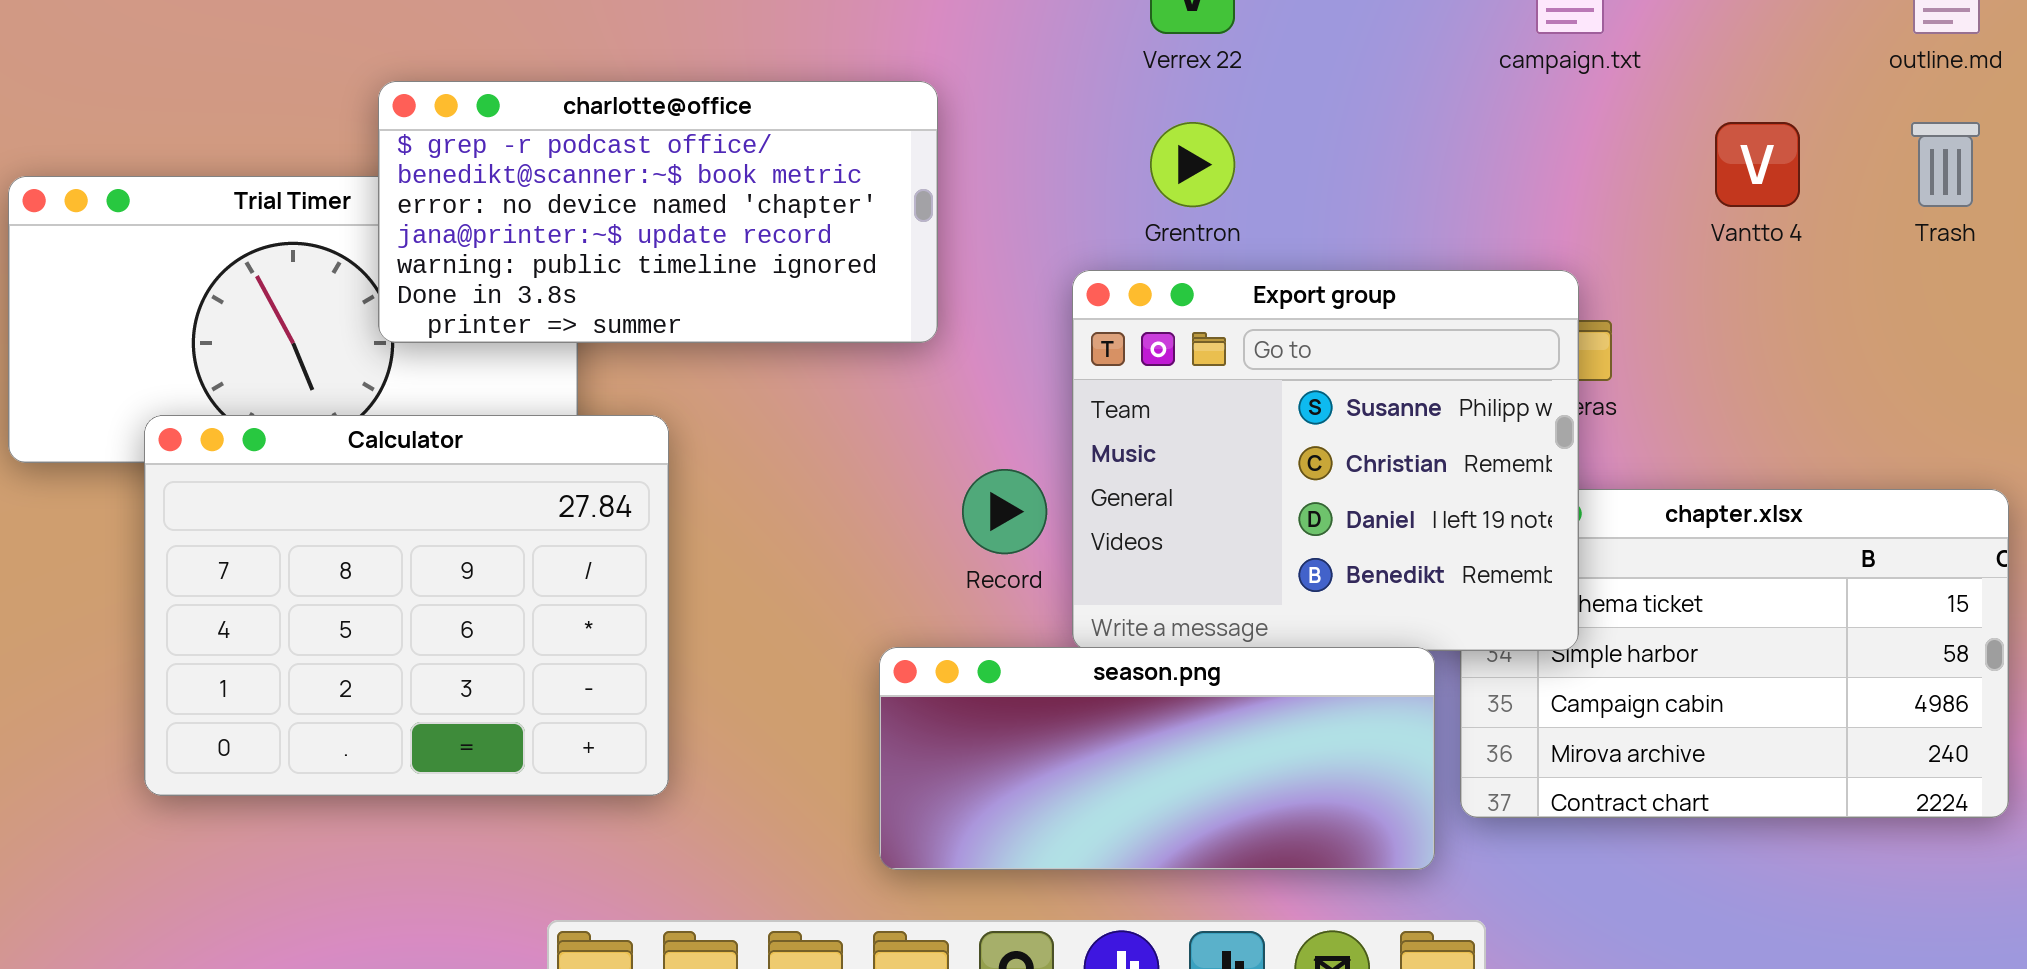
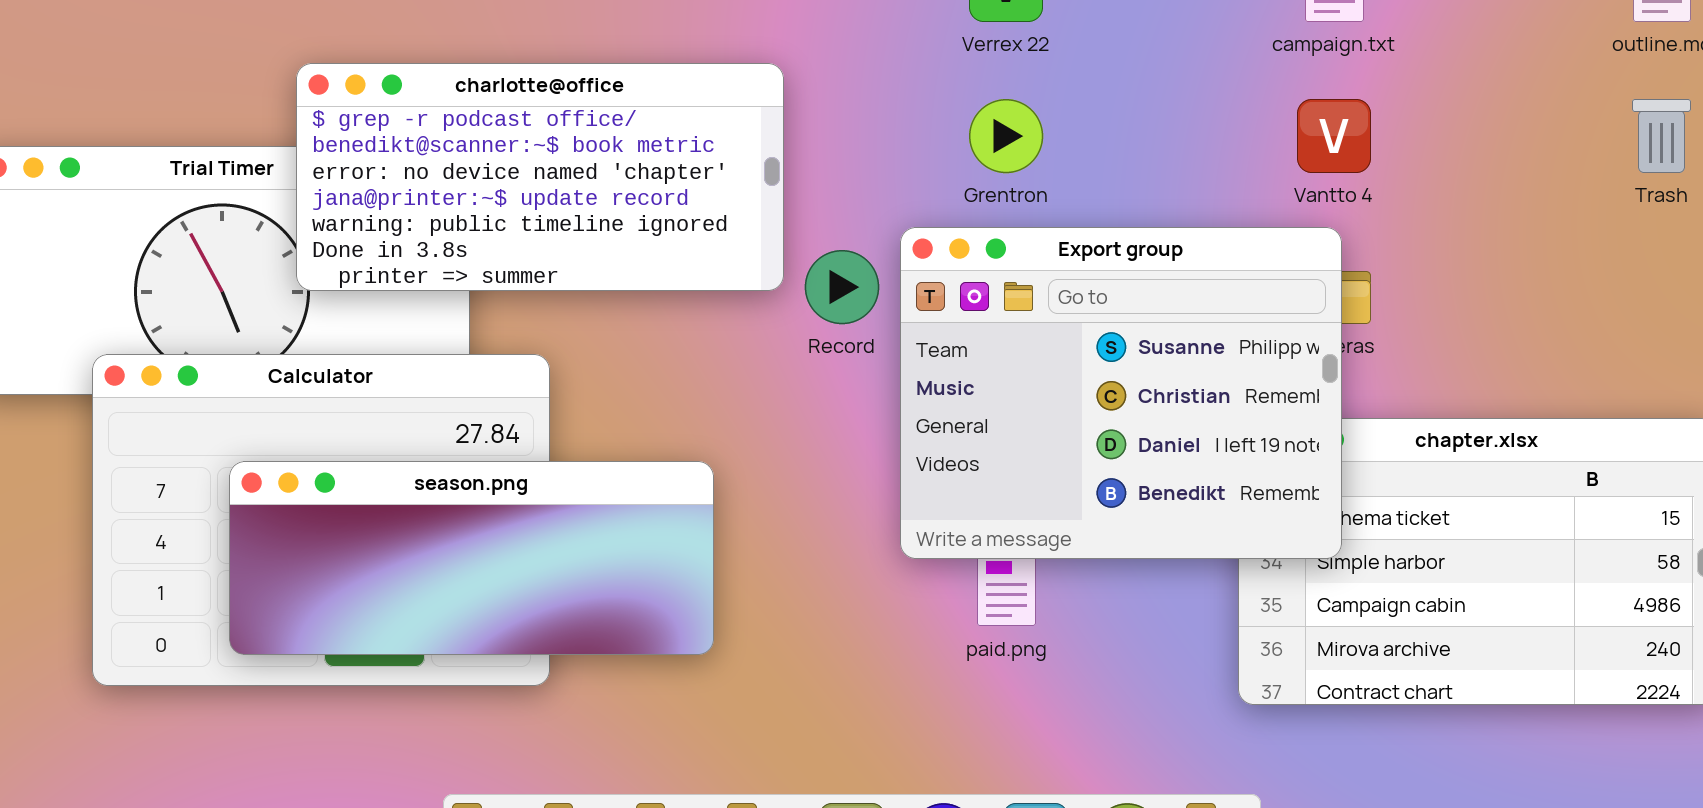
Vantto 4: [1715,122,1800,207] -> [1297,99,1371,173], moved
Record: [962,469,1047,554] -> [805,250,879,324], moved
season.png: [879,647,1435,870] -> [229,461,714,655], moved

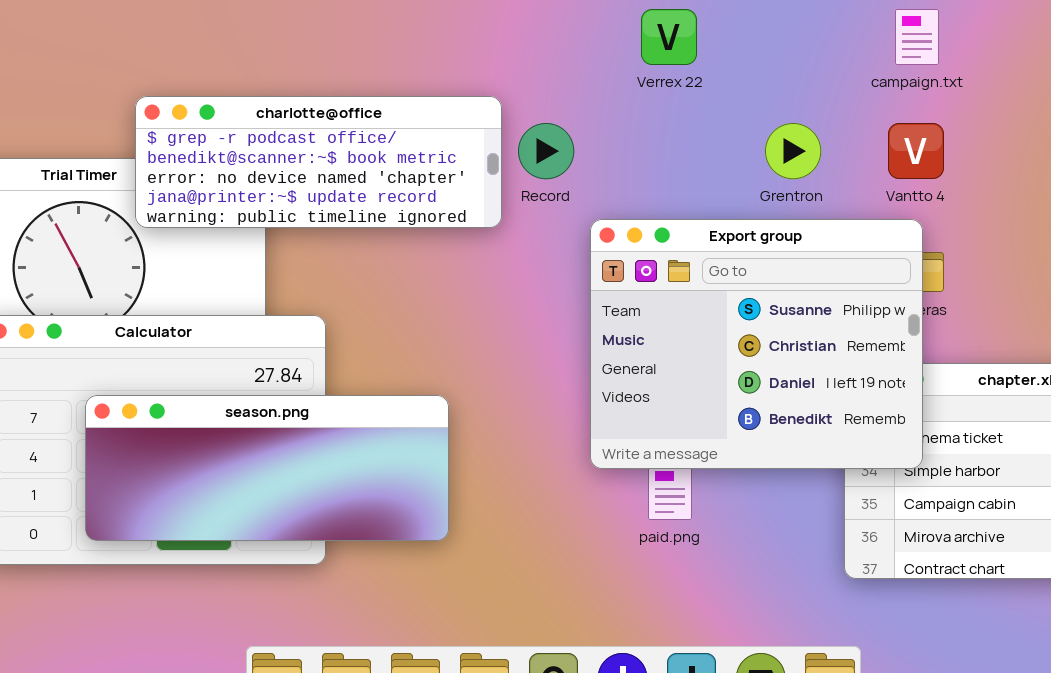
charlotte@office: [296,63,784,291] -> [135,96,502,228], resized
Grentron: [969,99,1043,173] -> [765,123,821,179], moved
Record: [805,250,879,324] -> [518,123,574,179], moved

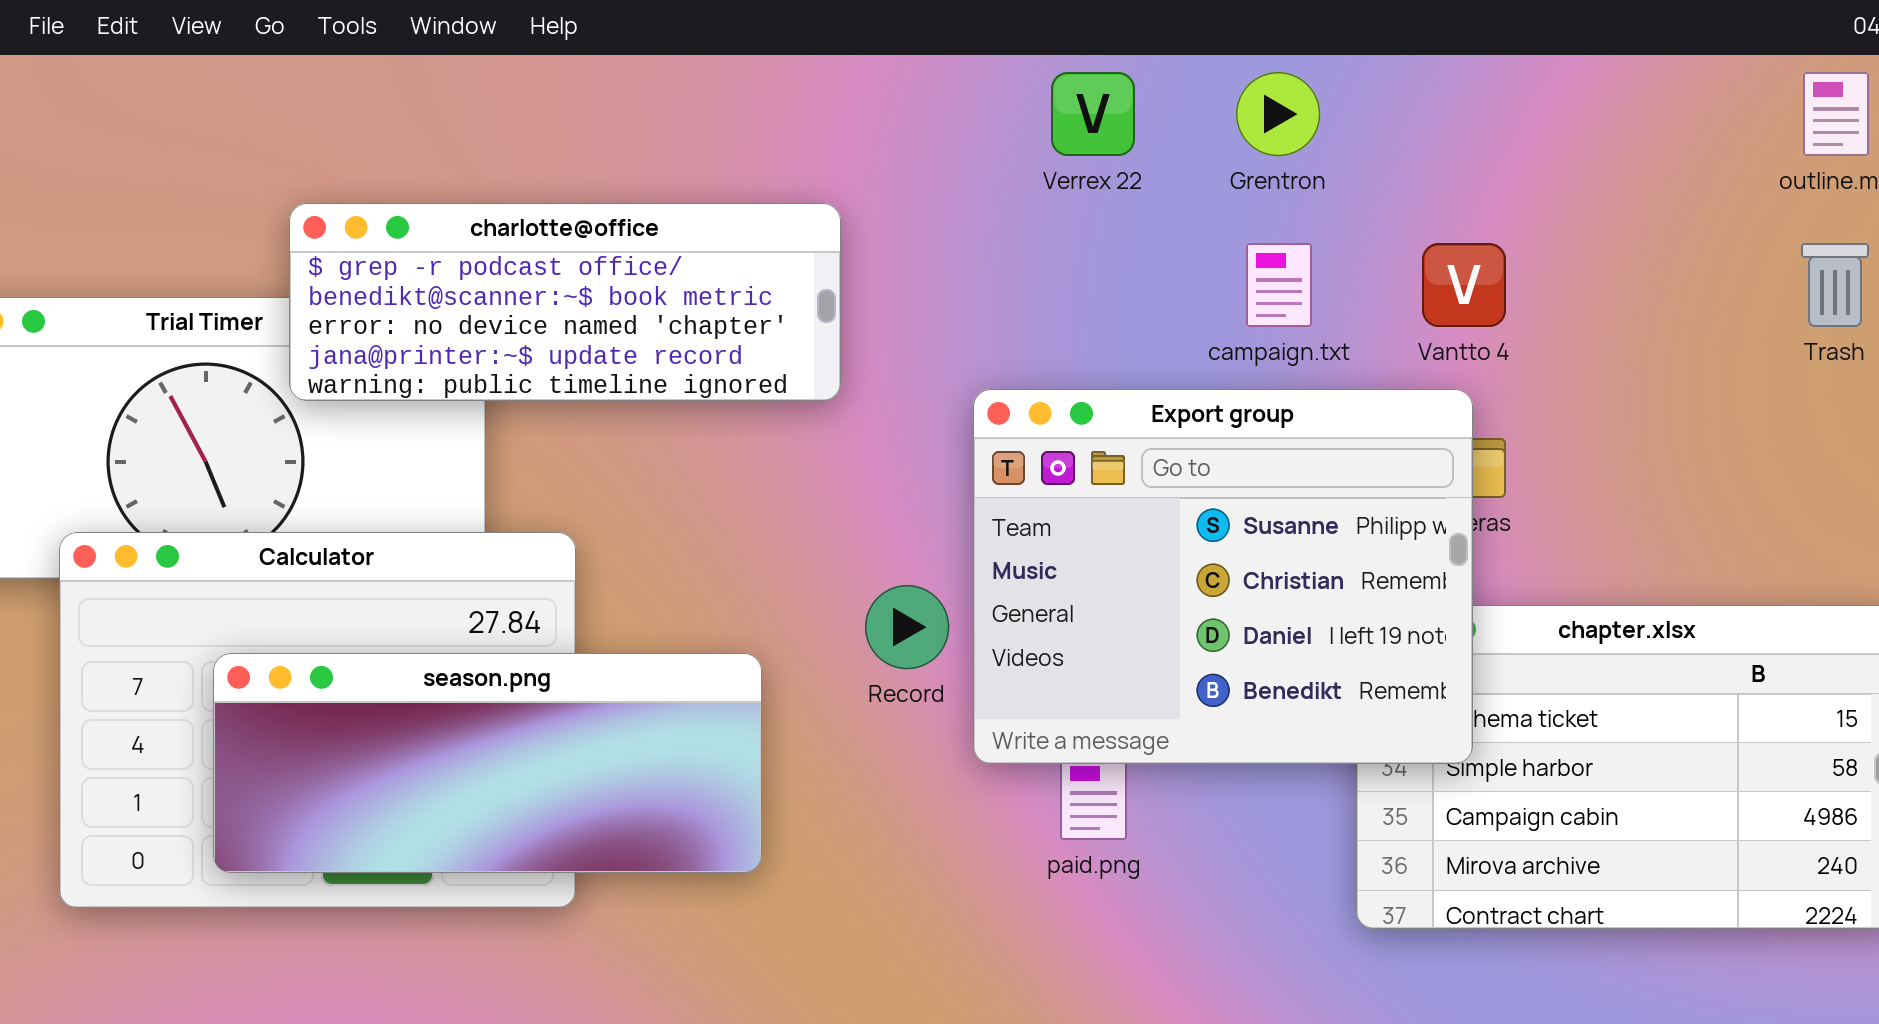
campaign.txt: [895,9,939,65] -> [1246,243,1312,327], moved
Record: [518,123,574,179] -> [865,585,949,669], moved
Grentron: [765,123,821,179] -> [1236,72,1320,156], moved

